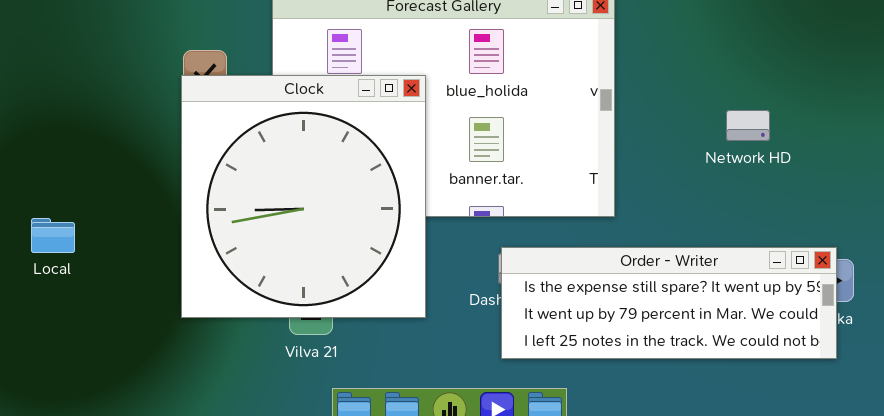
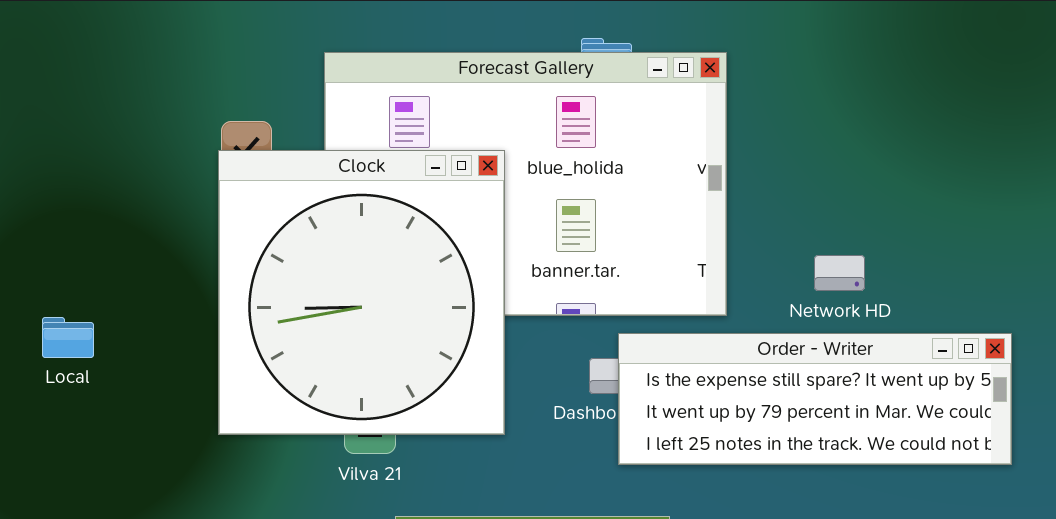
Network HD: [726,110,770,141] -> [814,255,865,291], moved
Order - Writer: [501,247,837,359] -> [618,333,1012,465], moved

